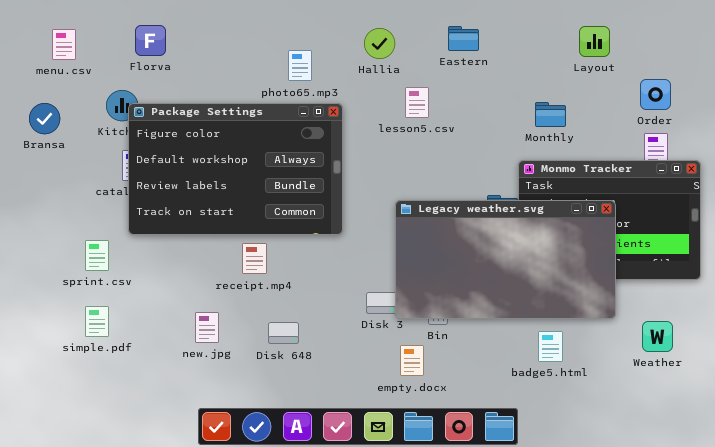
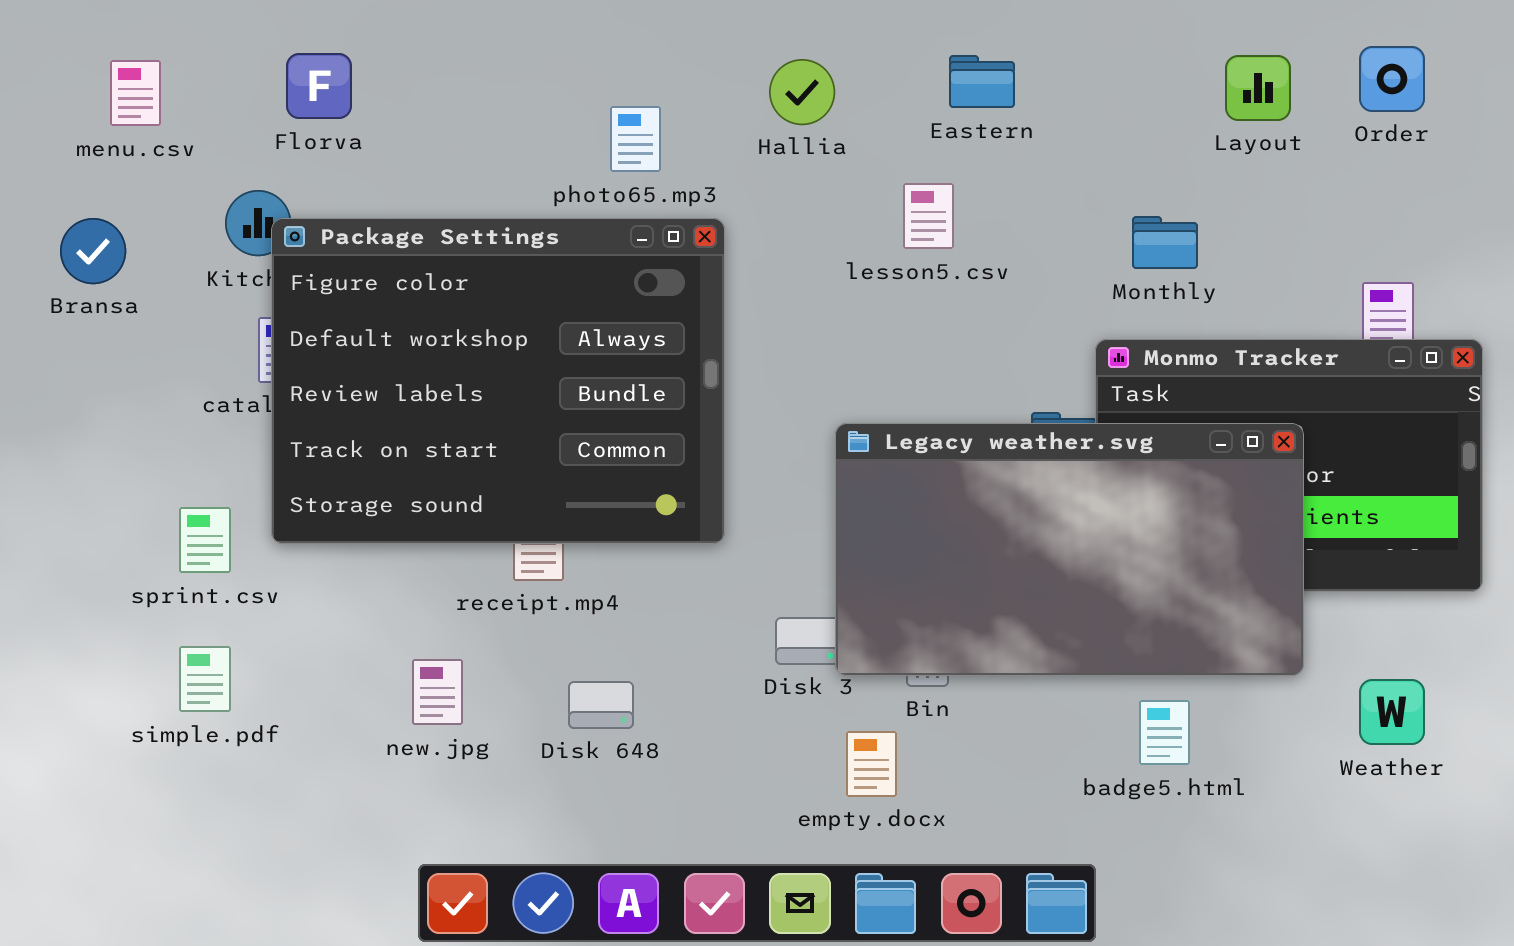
Order: [640,79,671,110] -> [1359,46,1425,112], moved
lesson5.csv: [405,87,429,118] -> [903,183,954,249], moved
Package Settings: [128,103,343,235] -> [271,218,725,544], resized

